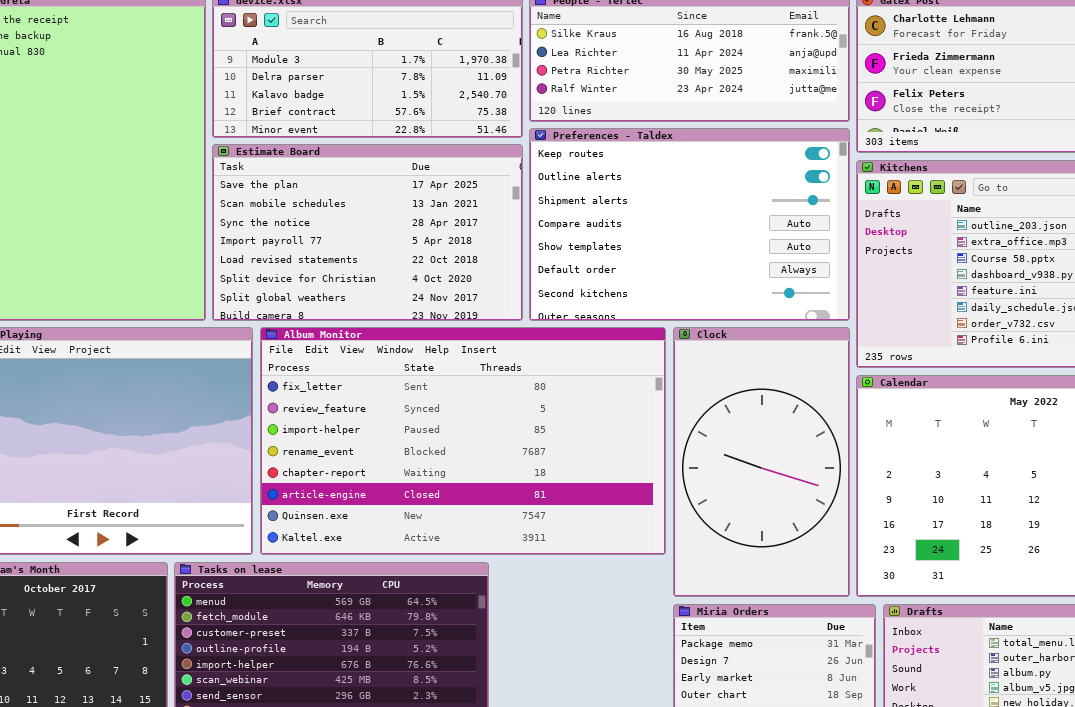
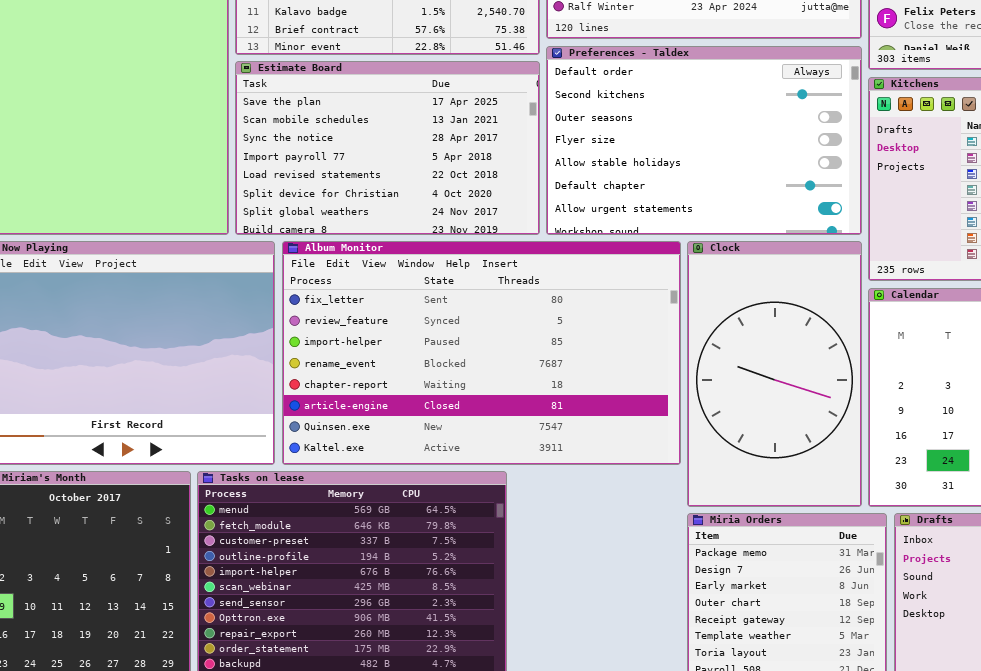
Preferences - Taldex: [529,128,850,321] -> [546,46,862,235], scrolled down 5 rows

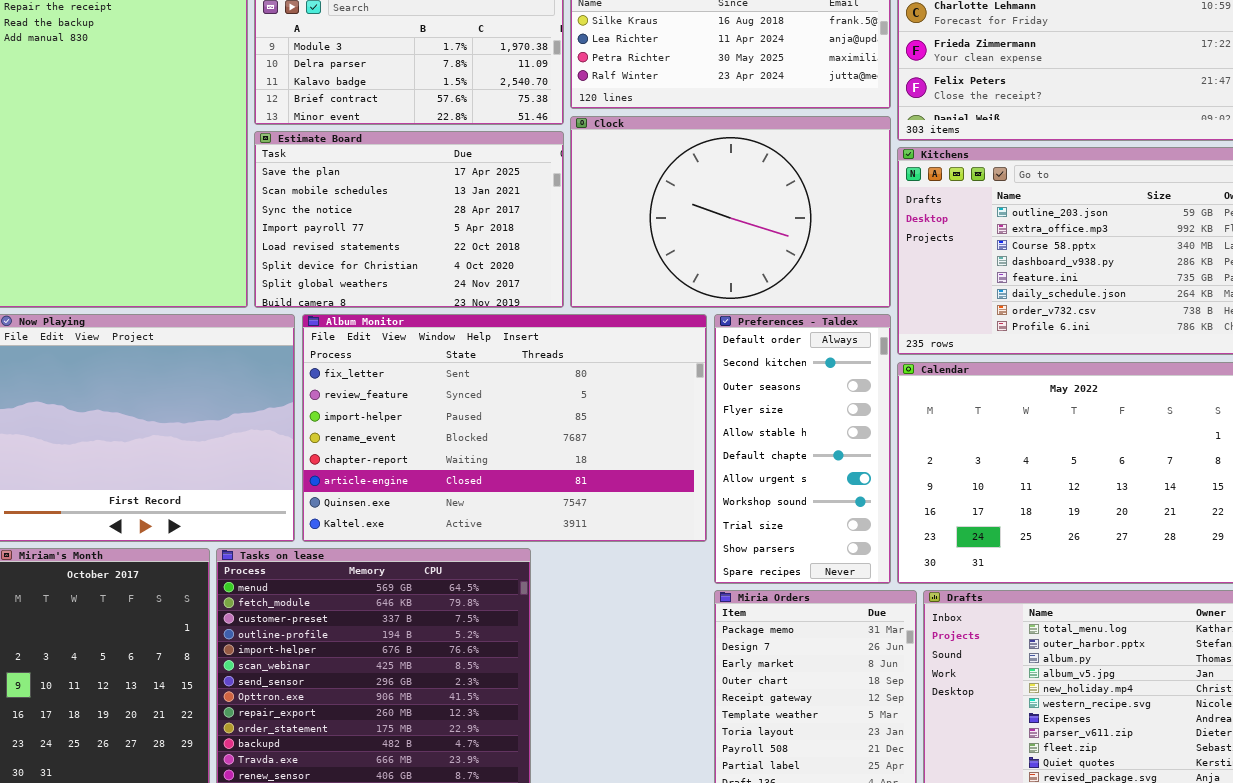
Preferences - Taldex: [546,46,862,235] -> [714,314,891,584], moved, resized
Clock: [687,241,862,507] -> [570,116,891,308], moved, resized

